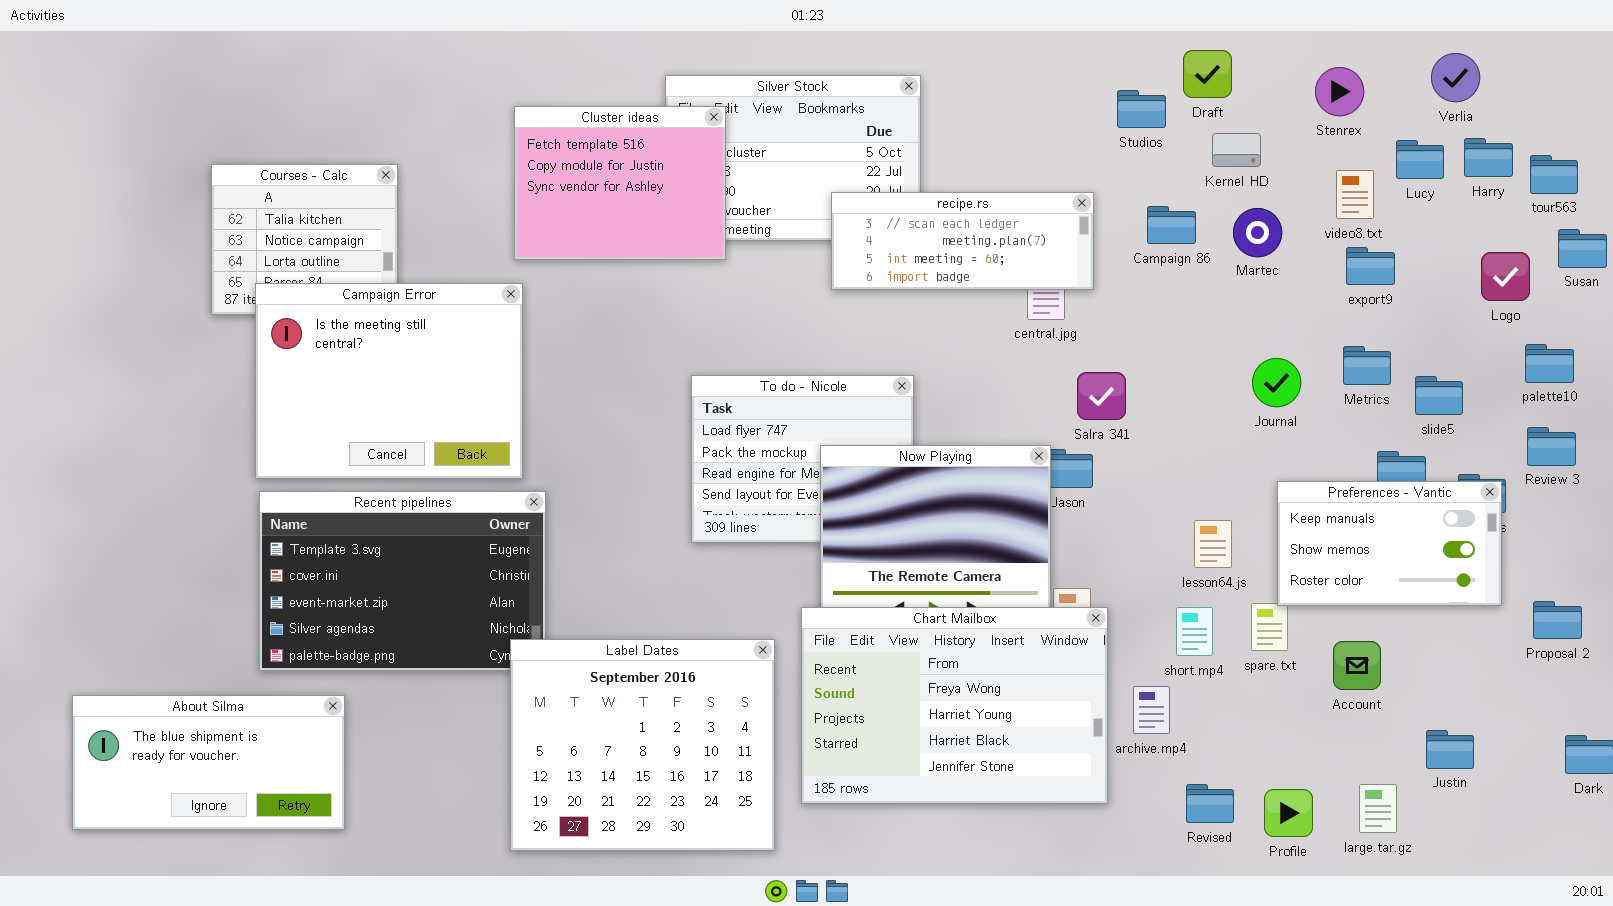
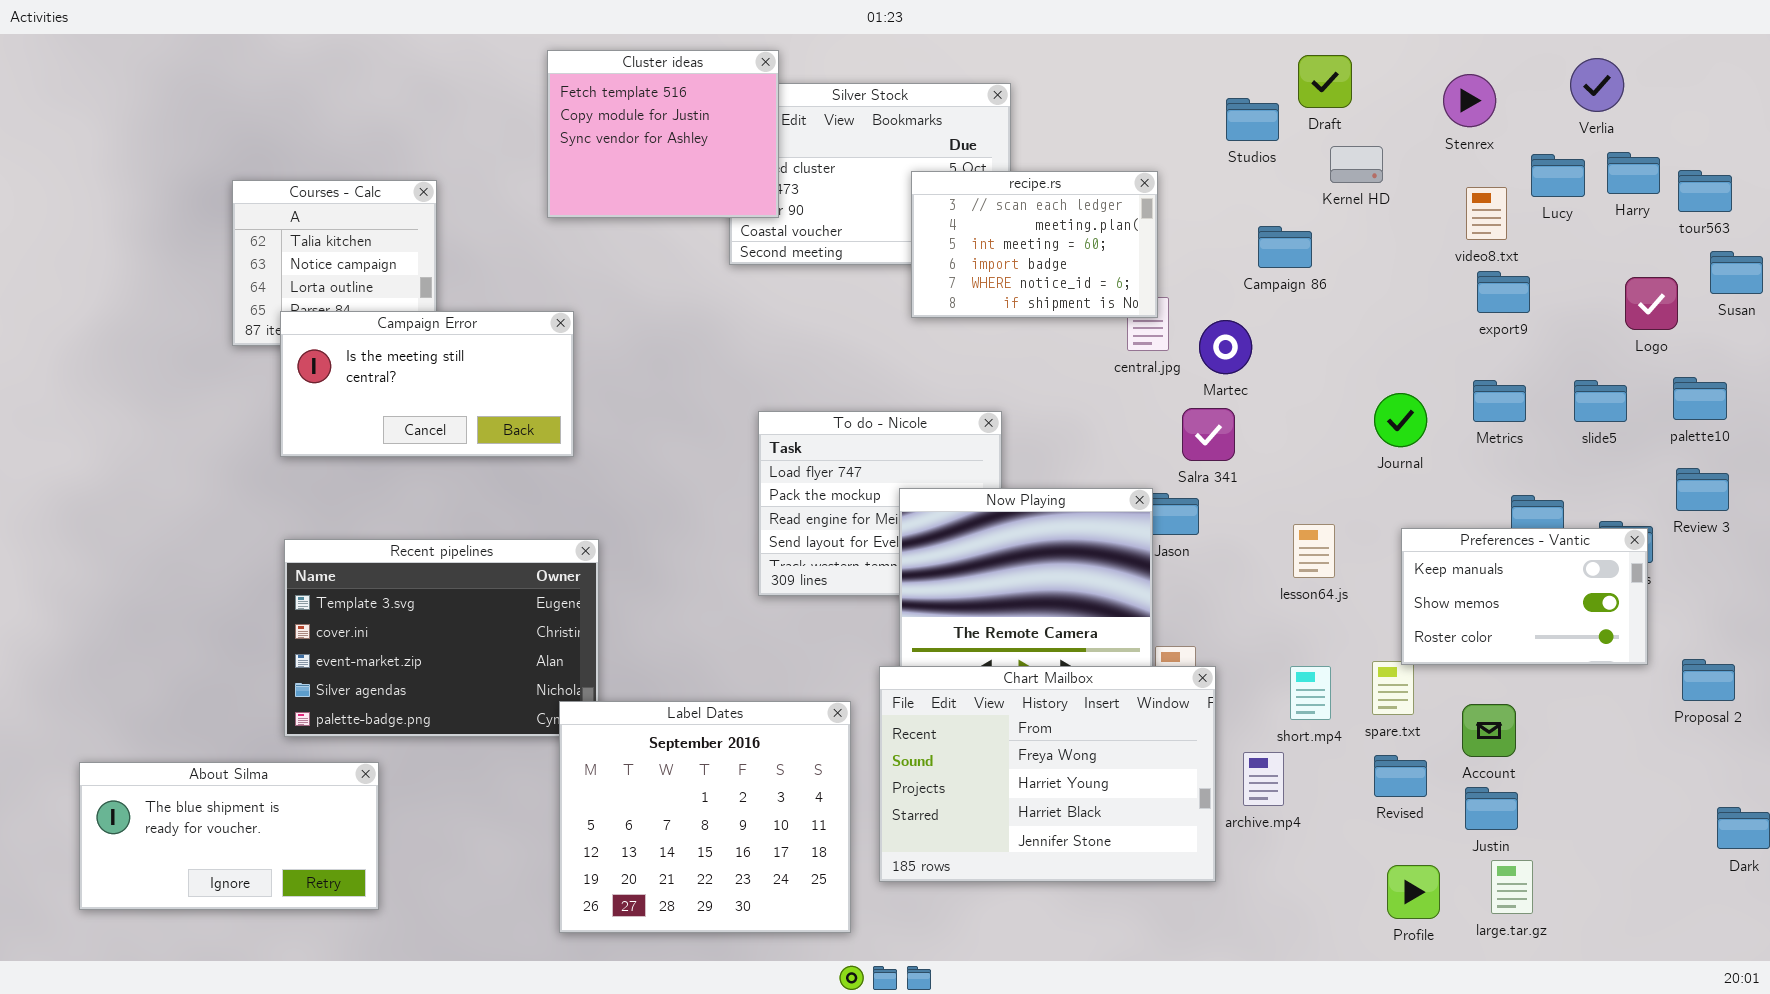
Cluster ideas: [514,106,726,260] -> [547,50,779,218], moved
recipe.rs: [831,192,1094,290] -> [911,171,1158,318], resized
Martec: [1233,208,1282,257] -> [1199,320,1252,374], moved
Campaign Error: [255,283,523,479] -> [280,311,574,457], resized
slide5: [1415,376,1463,415] -> [1574,380,1627,422], moved
lesson64.js: [1194,520,1232,568] -> [1293,524,1335,578], moved
Justin: [1426,730,1474,769] -> [1465,787,1518,830], moved
Revised: [1186,784,1234,823] -> [1374,755,1427,797], moved

